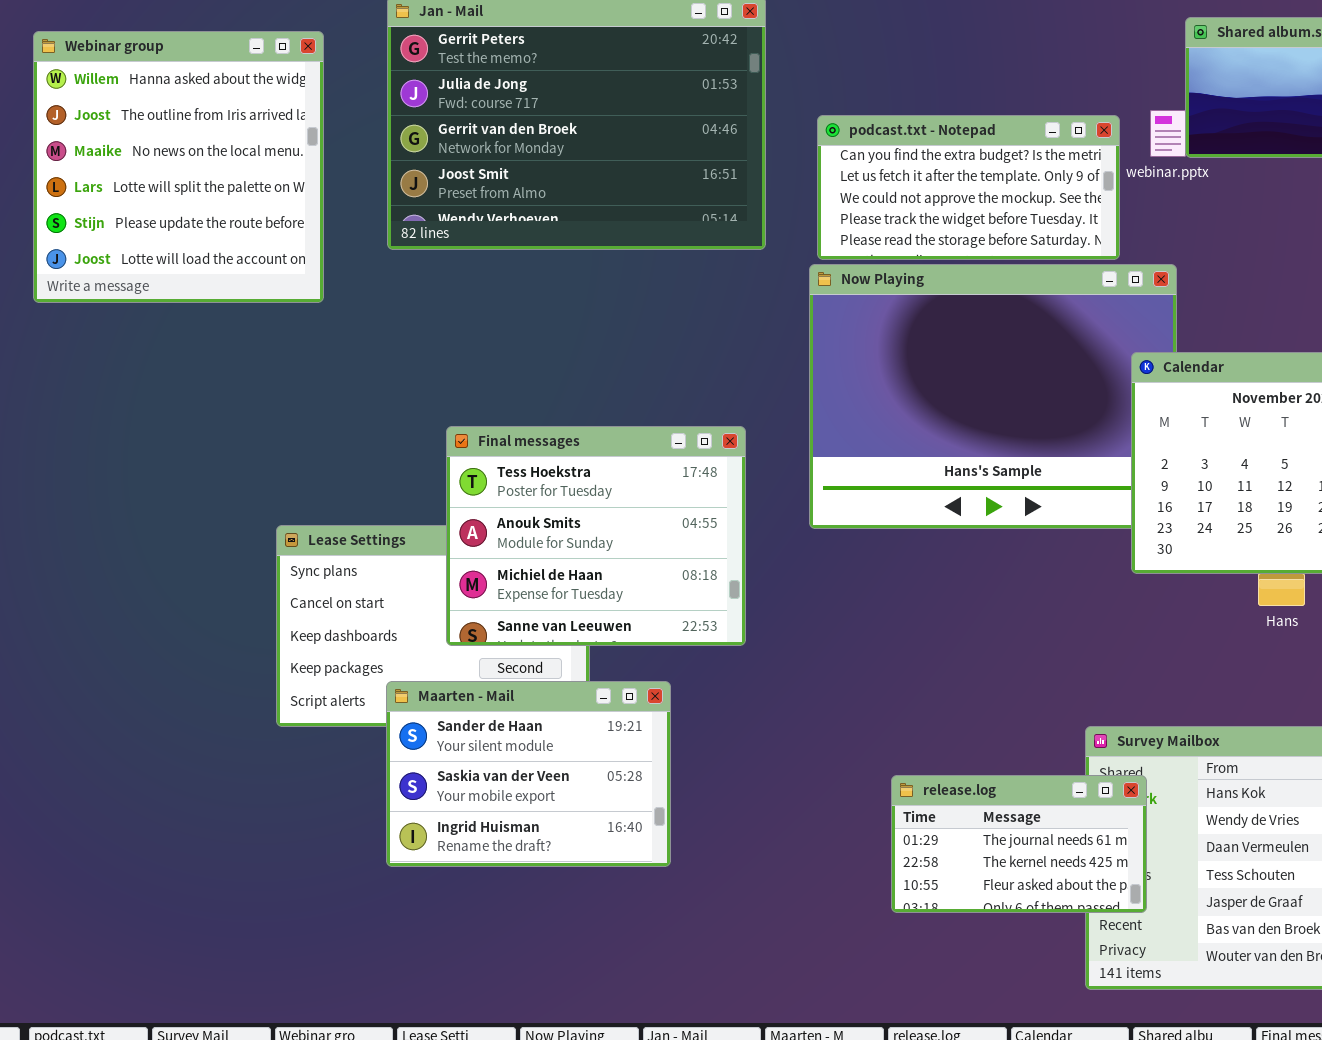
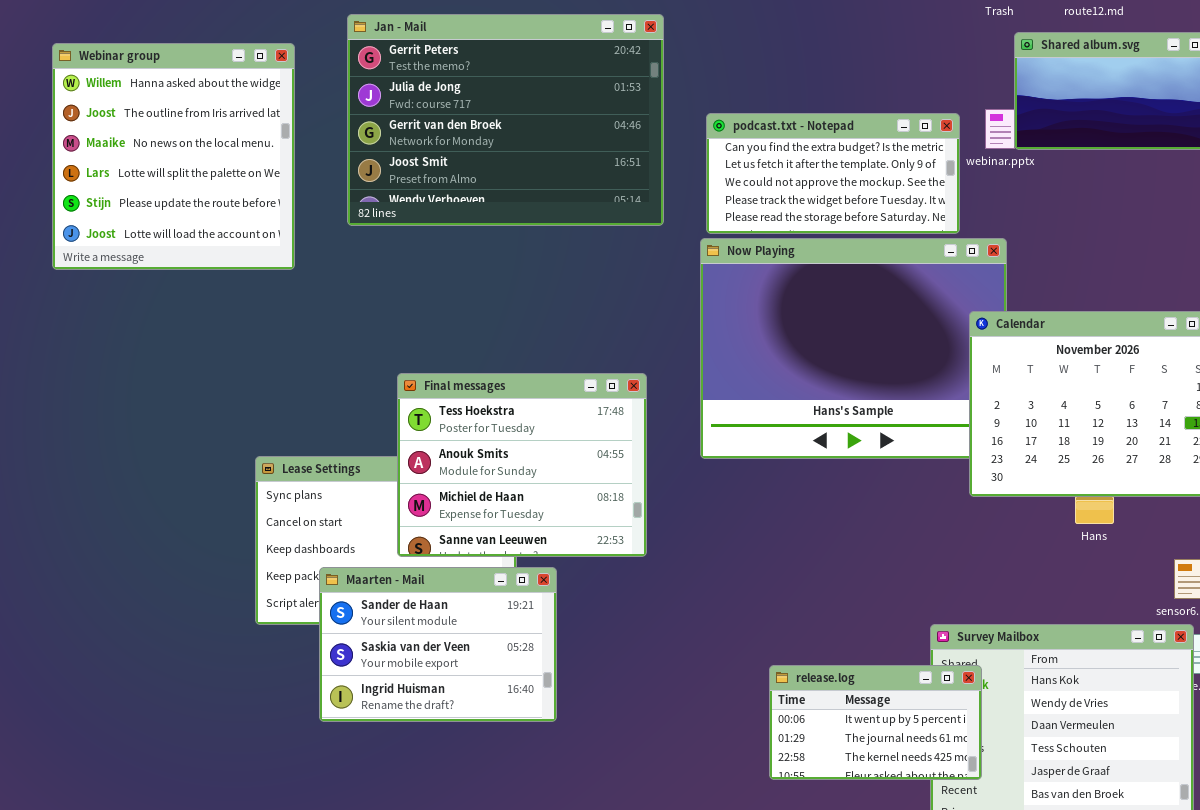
Maarten - Mail: [386,681,671,867] -> [319,567,557,722], moved
release.log: [891,775,1147,913] -> [769,665,982,780], scrolled up 1 row

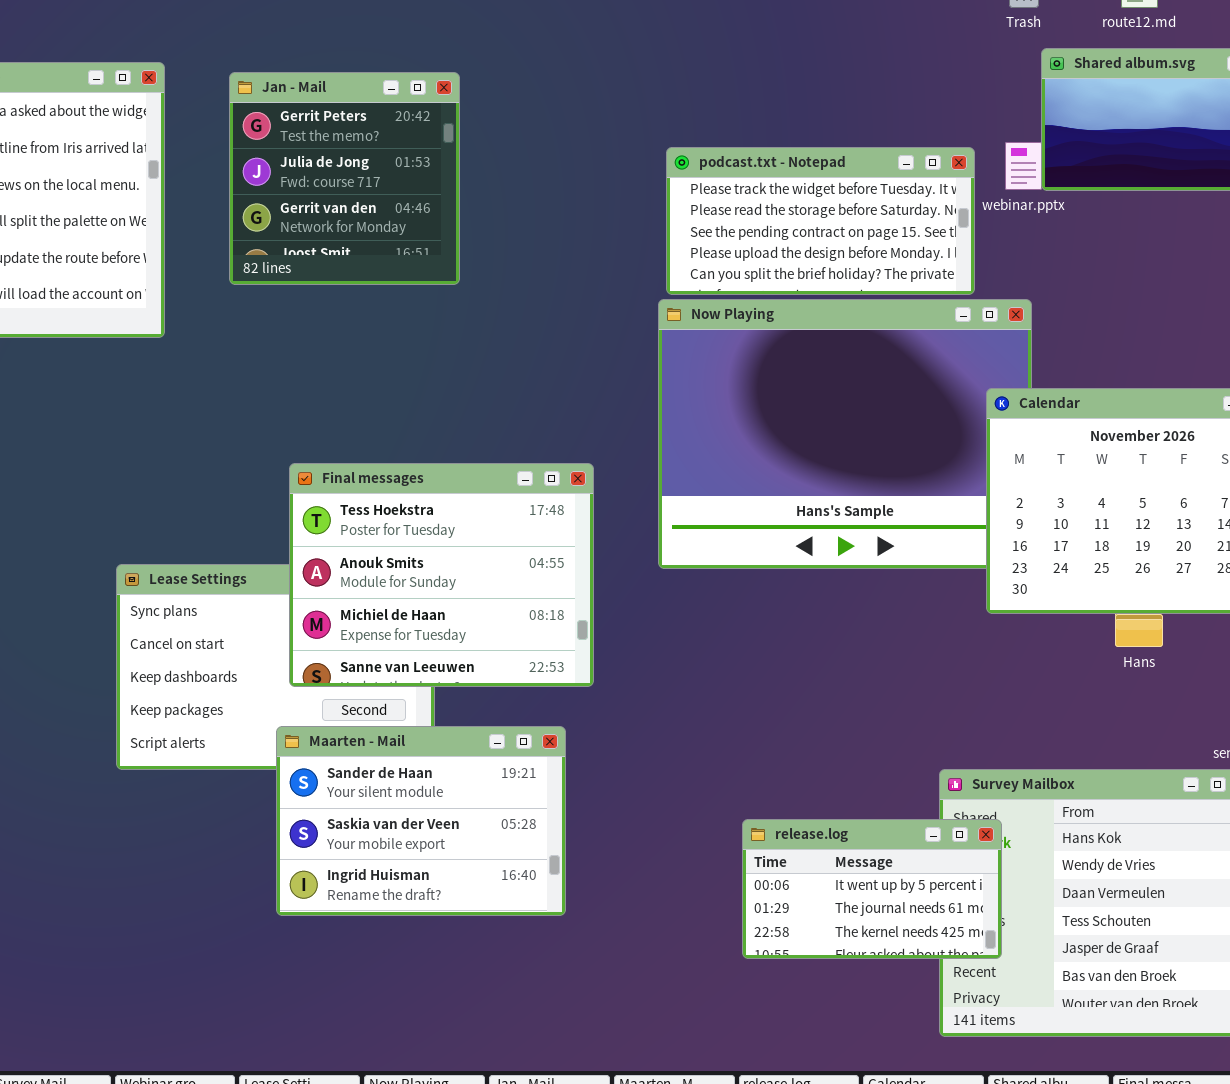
Jan - Mail: [347,14,664,226] -> [229,72,460,285], resized
podcast.txt - Notepad: [706,113,960,234] -> [666,147,975,295], scrolled down 3 rows
Maarten - Mail: [319,567,557,722] -> [276,726,566,916], moved

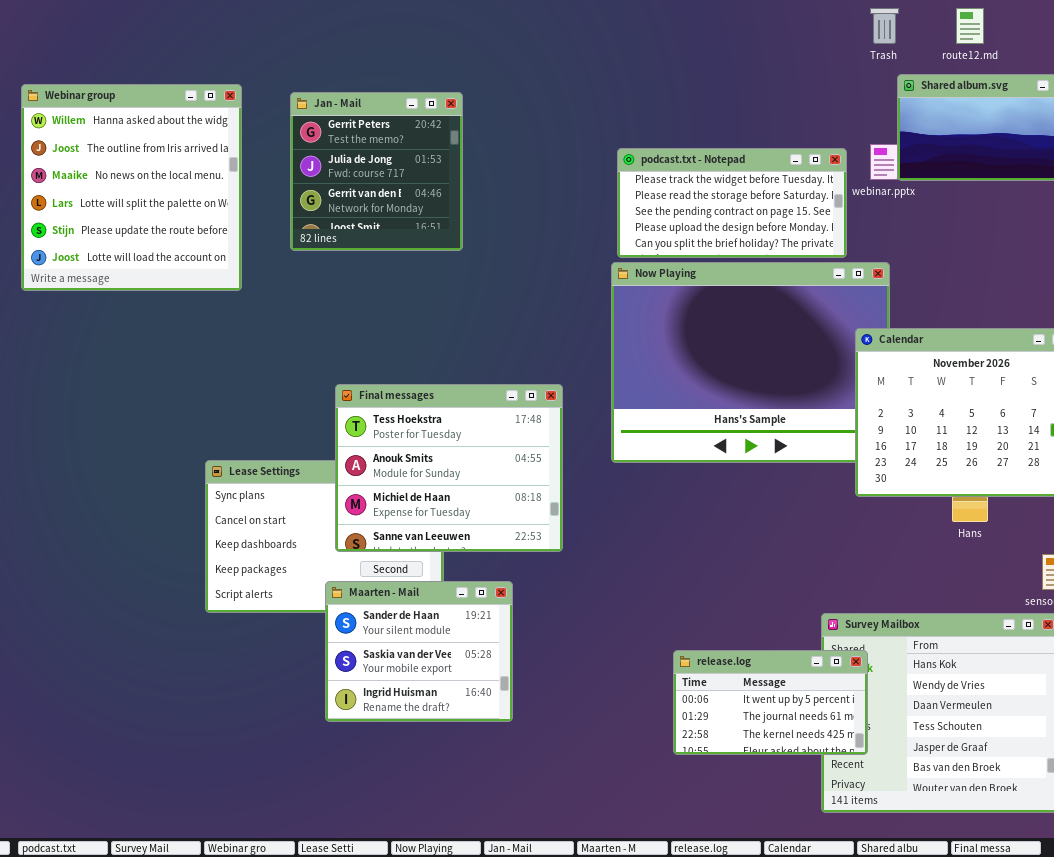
Maarten - Mail: [276,726,566,916] -> [325,581,513,722], resized

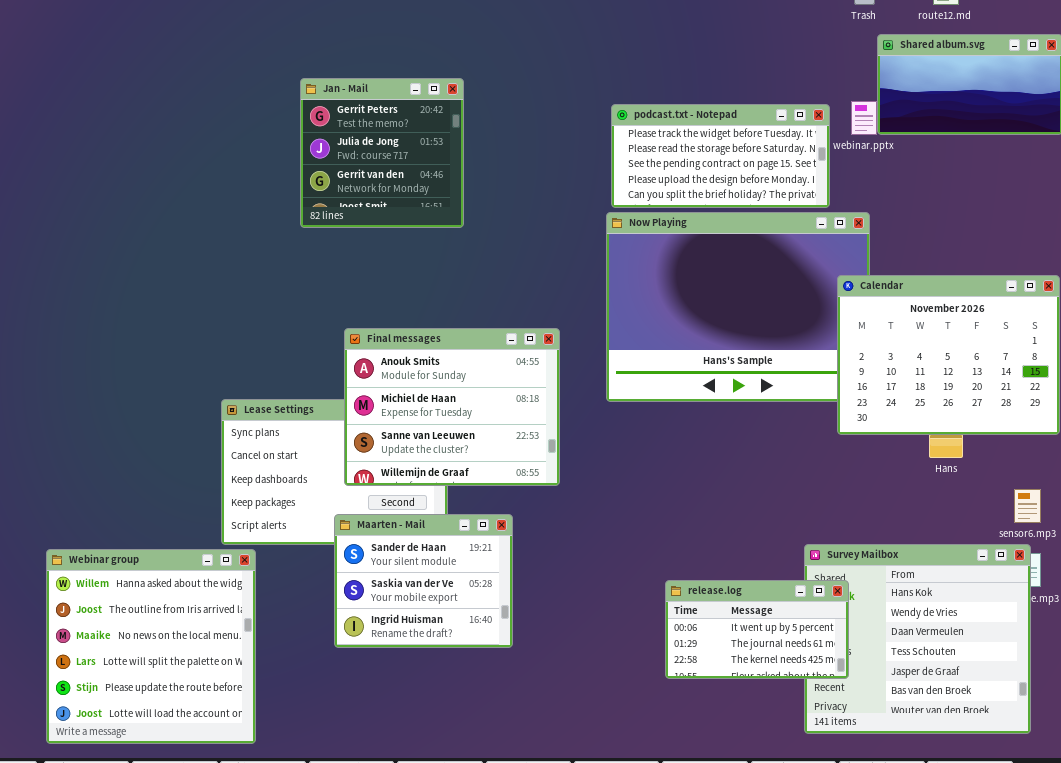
Webinar group: [21,84,242,291] -> [46,549,256,744], moved
Jan - Mail: [290,92,463,251] -> [300,78,464,228], moved
Final messages: [335,384,563,552] -> [344,328,560,486], scrolled down 1 row

